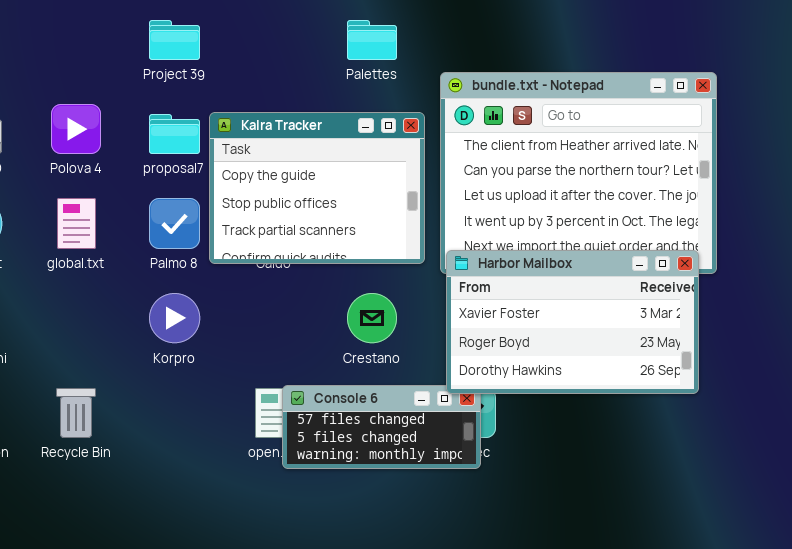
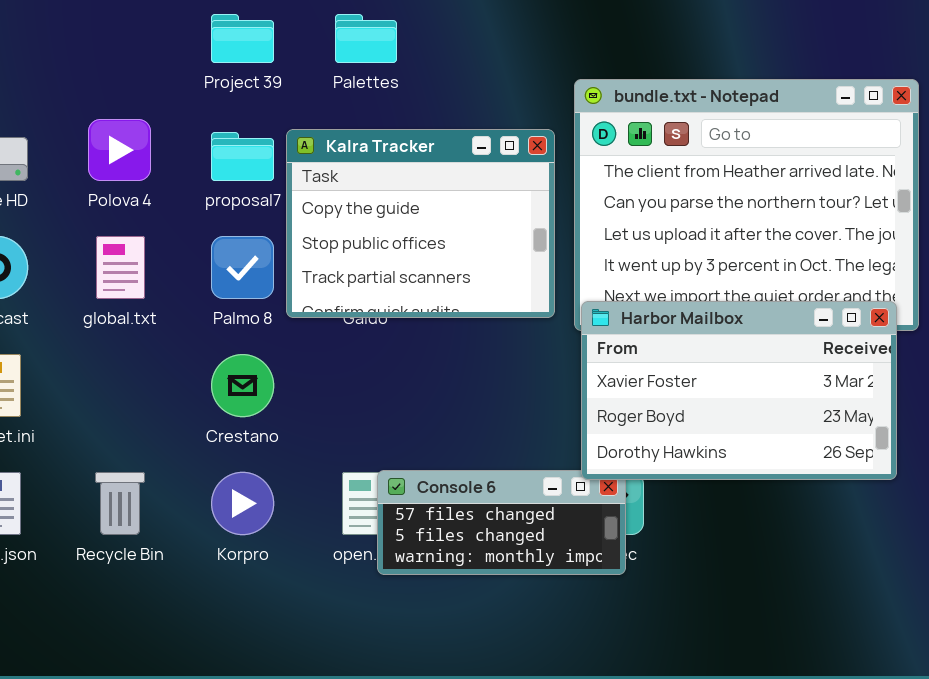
Palettes: [347,20,397,60] -> [335,14,397,63], moved
Korpro: [149,293,200,343] -> [211,472,274,535], moved
Crestano: [347,293,397,343] -> [211,354,274,417], moved

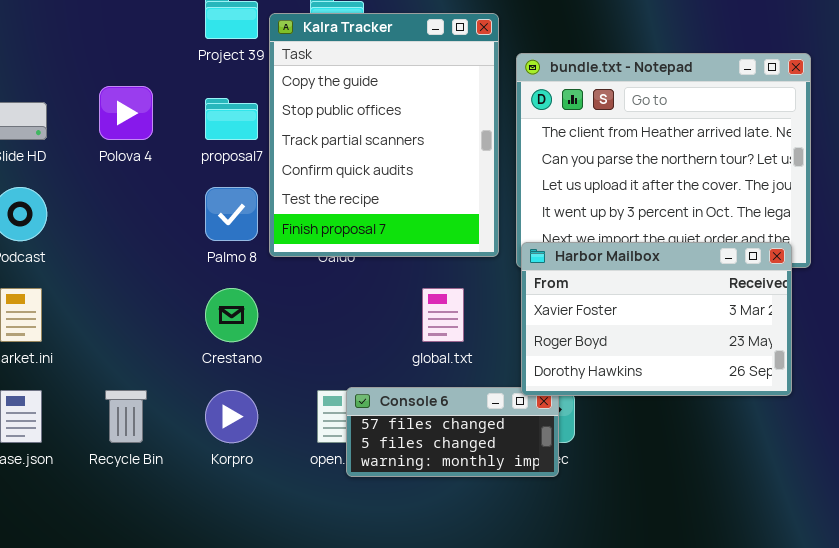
Kalra Tracker: [286,129,555,318] -> [269,13,499,257], resized
global.txt: [96,236,145,299] -> [422,288,464,342], moved

